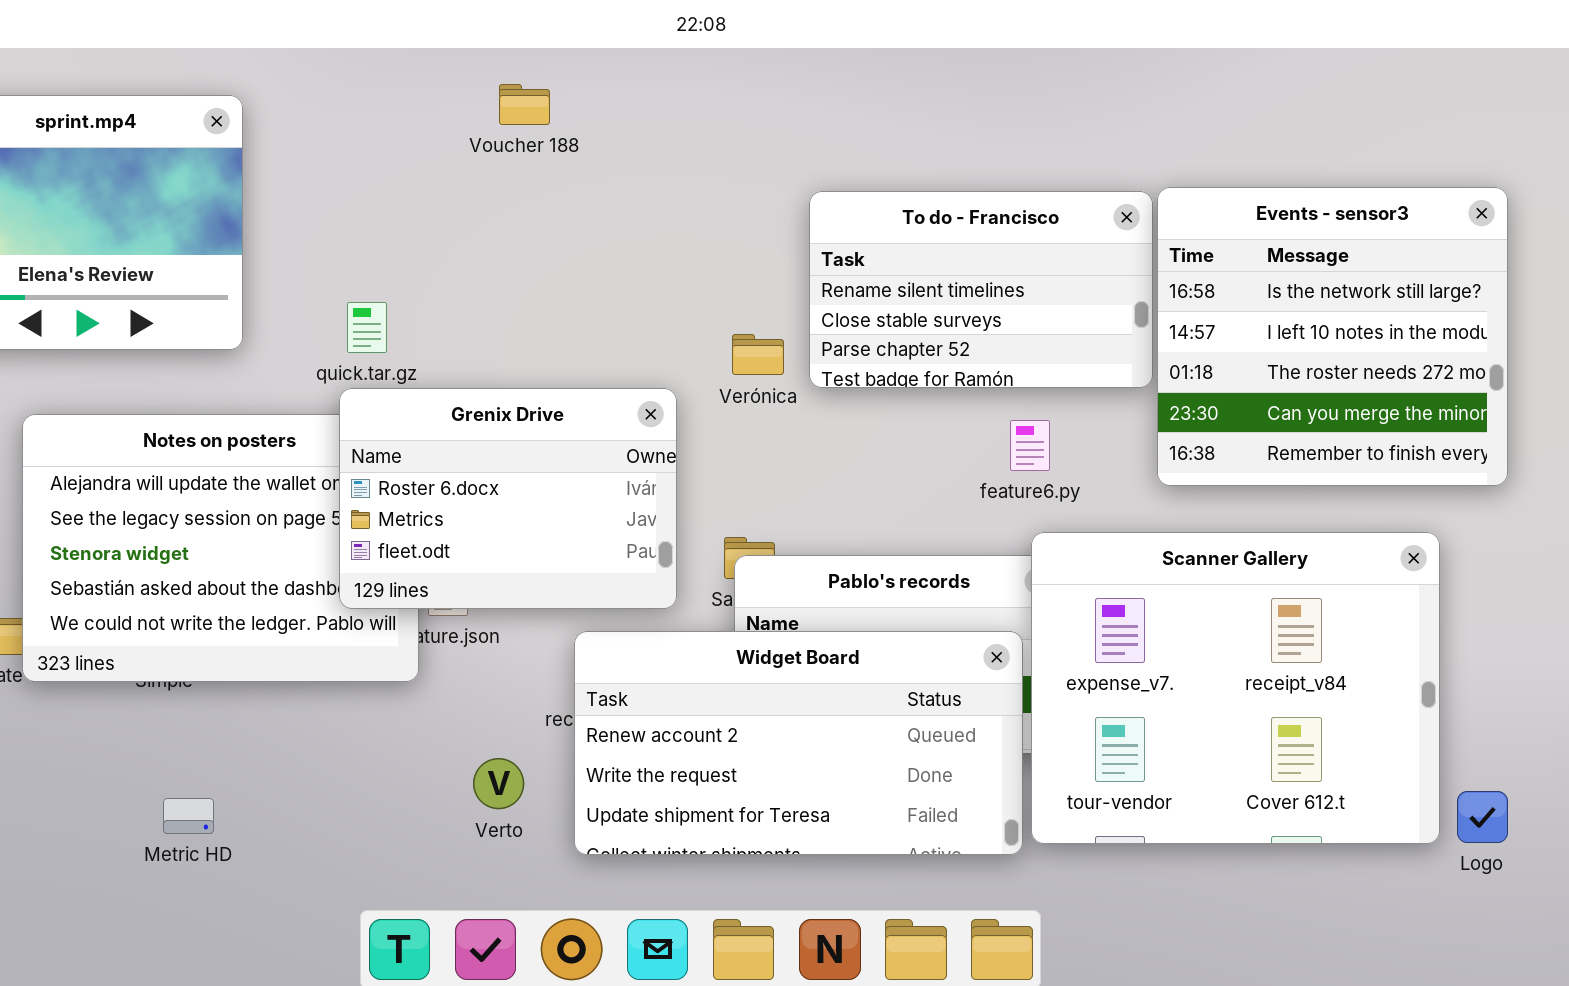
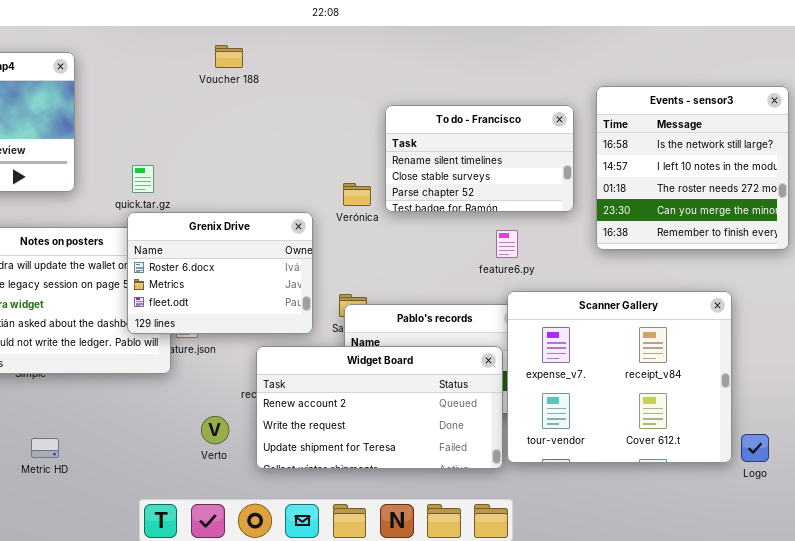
Events - sensor3: [1157,187,1508,486] -> [596,86,789,250], moved

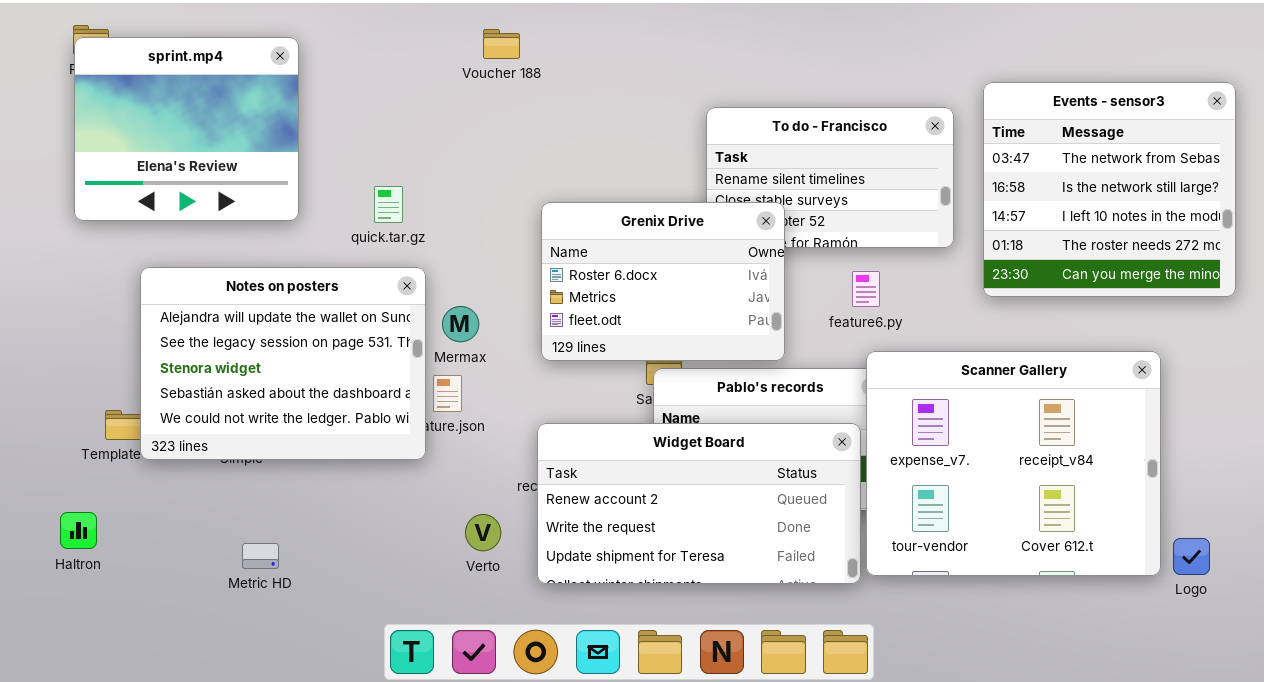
Events - sensor3: [596,86,789,250] -> [983,82,1236,297], scrolled up 1 row
Grenix Drive: [127,212,313,334] -> [541,202,785,361], moved

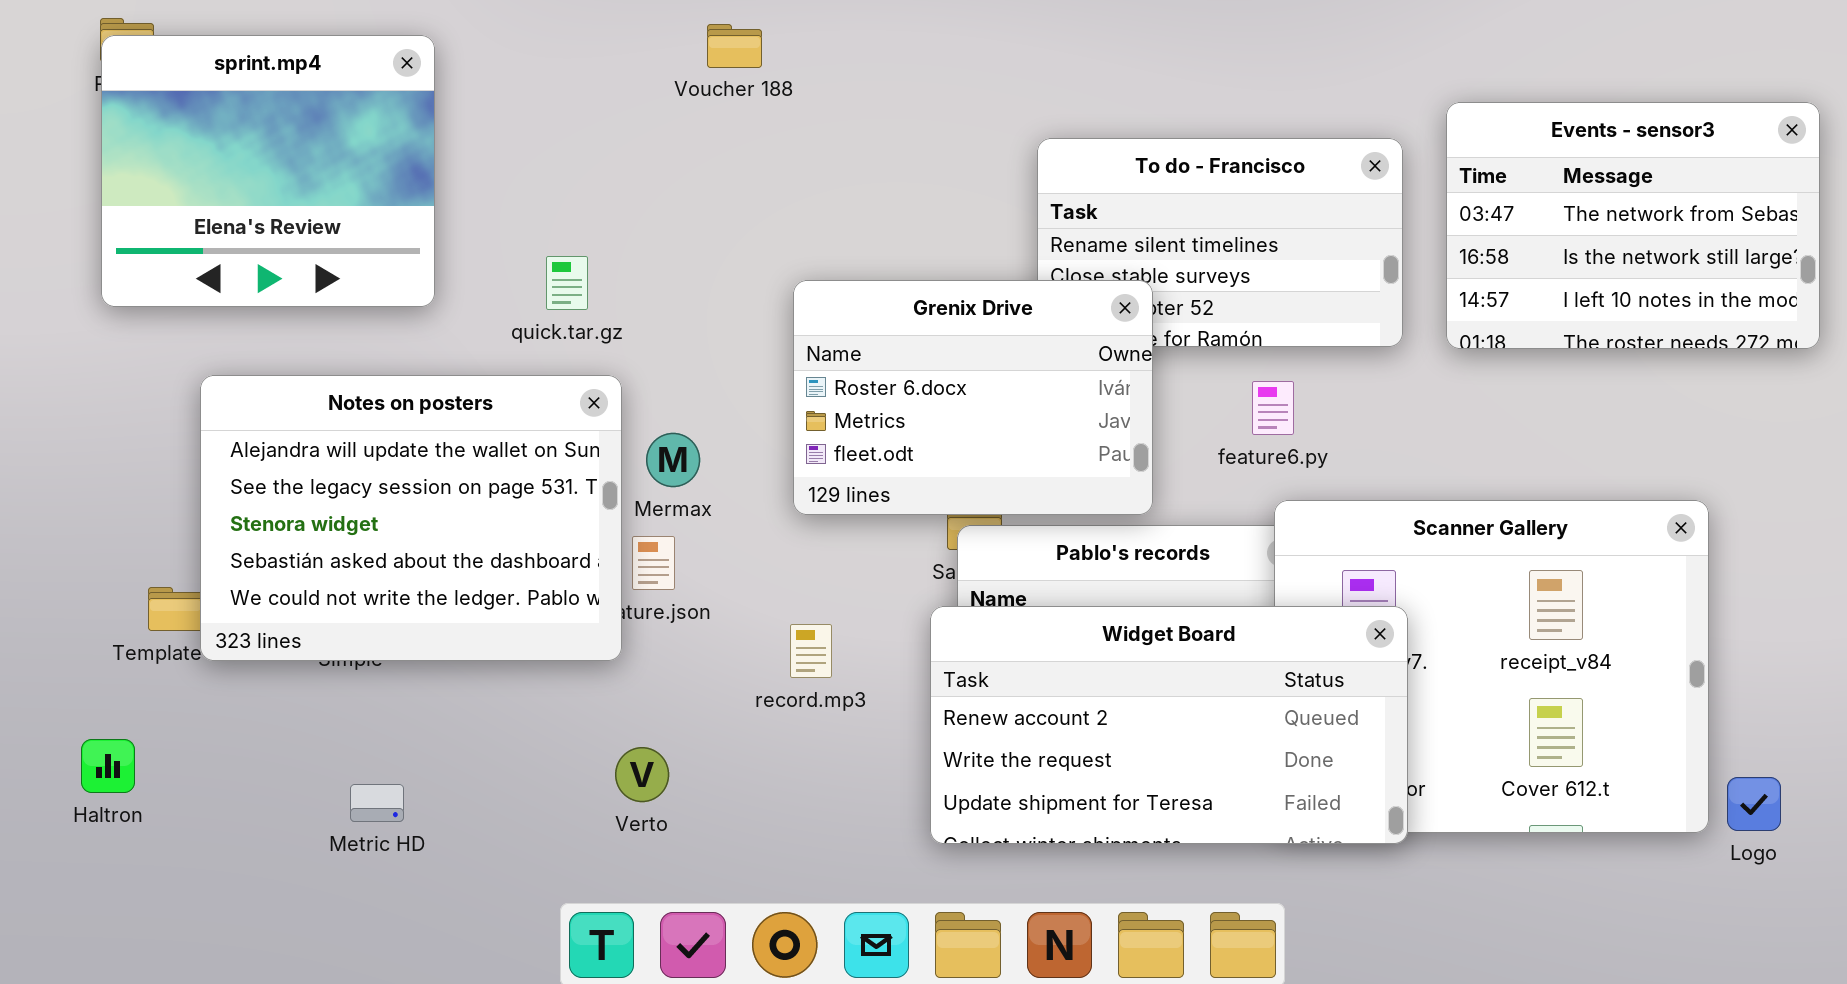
Events - sensor3: [983,82,1236,297] -> [1446,102,1820,349], resized
Widget Board: [537,423,861,584] -> [930,606,1408,844], moved
Verto: [465,514,501,551] -> [615,747,669,802], moved

